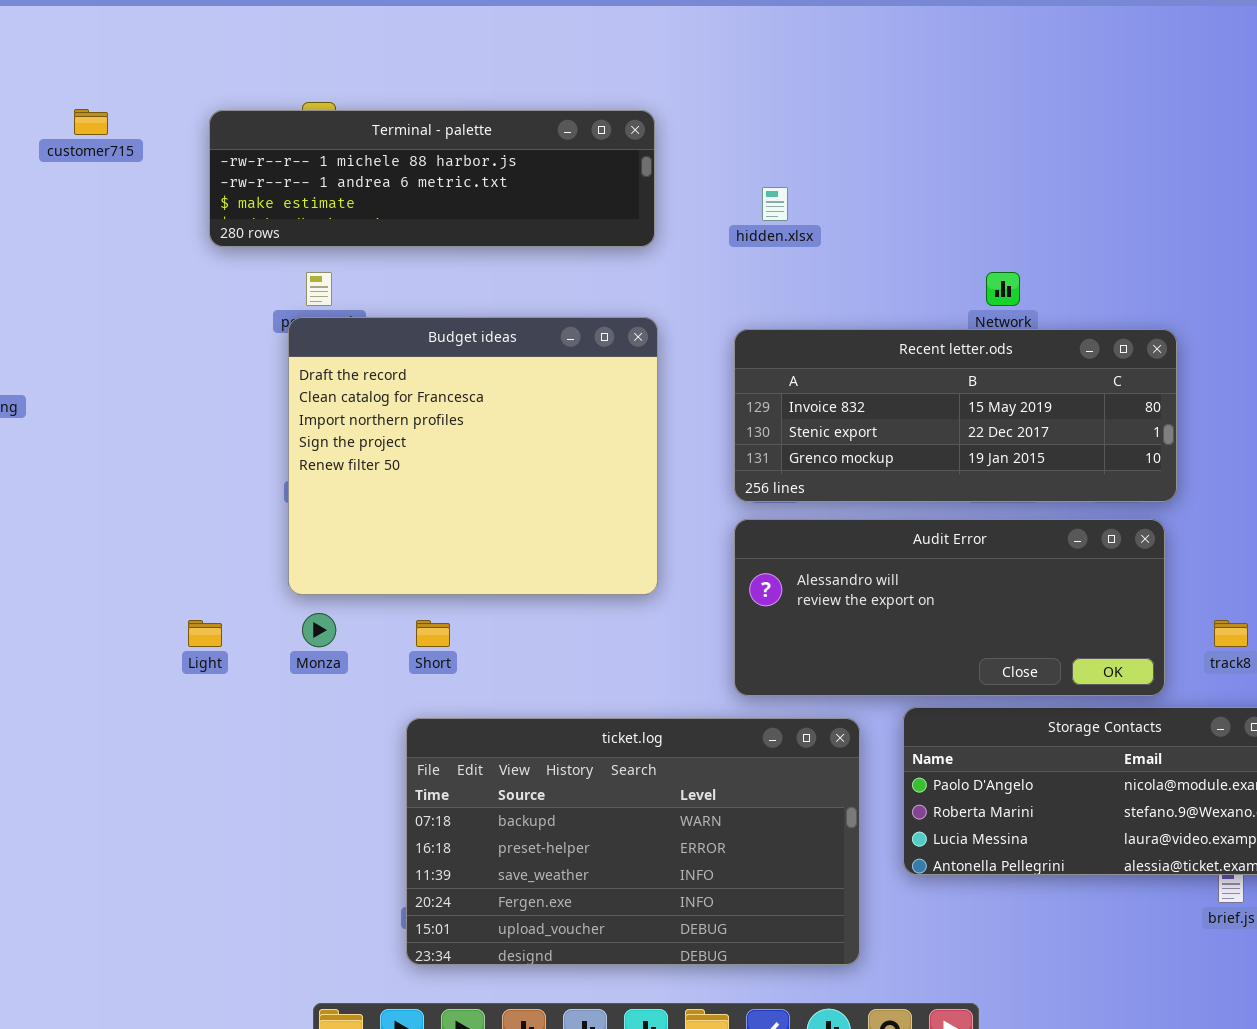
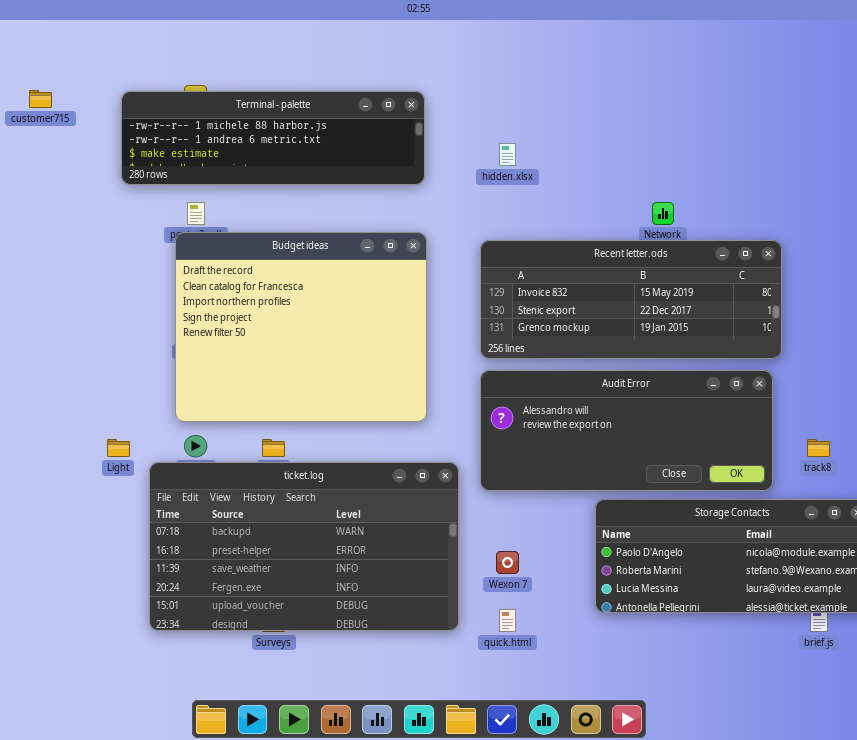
ticket.log: [406,718,860,965] -> [149,462,459,631], moved

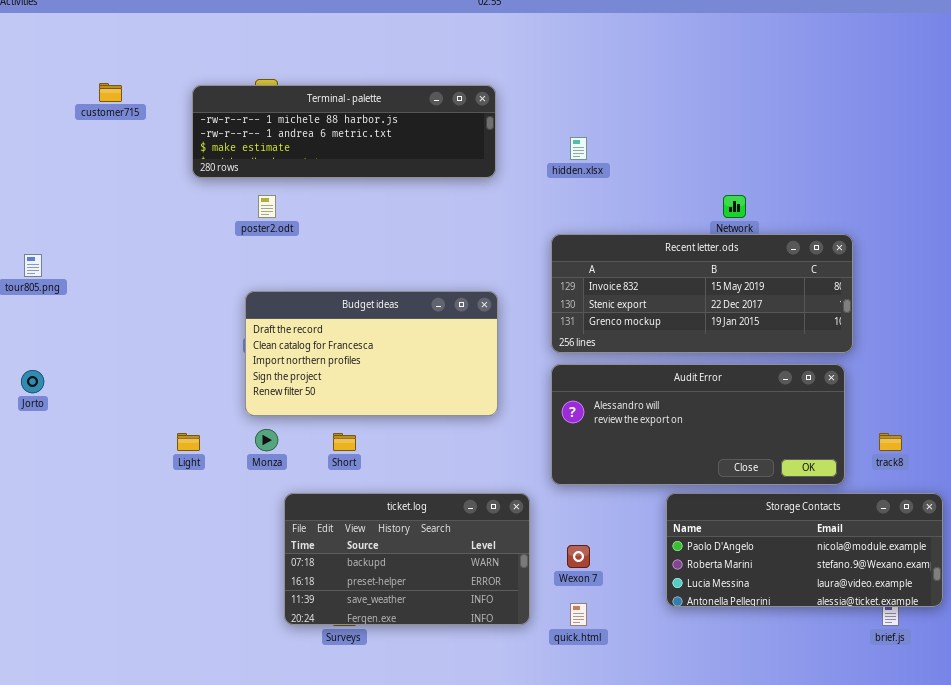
Budget ideas: [175,232,427,422] -> [245,291,498,416], resized
ticket.log: [149,462,459,631] -> [284,493,530,625], resized

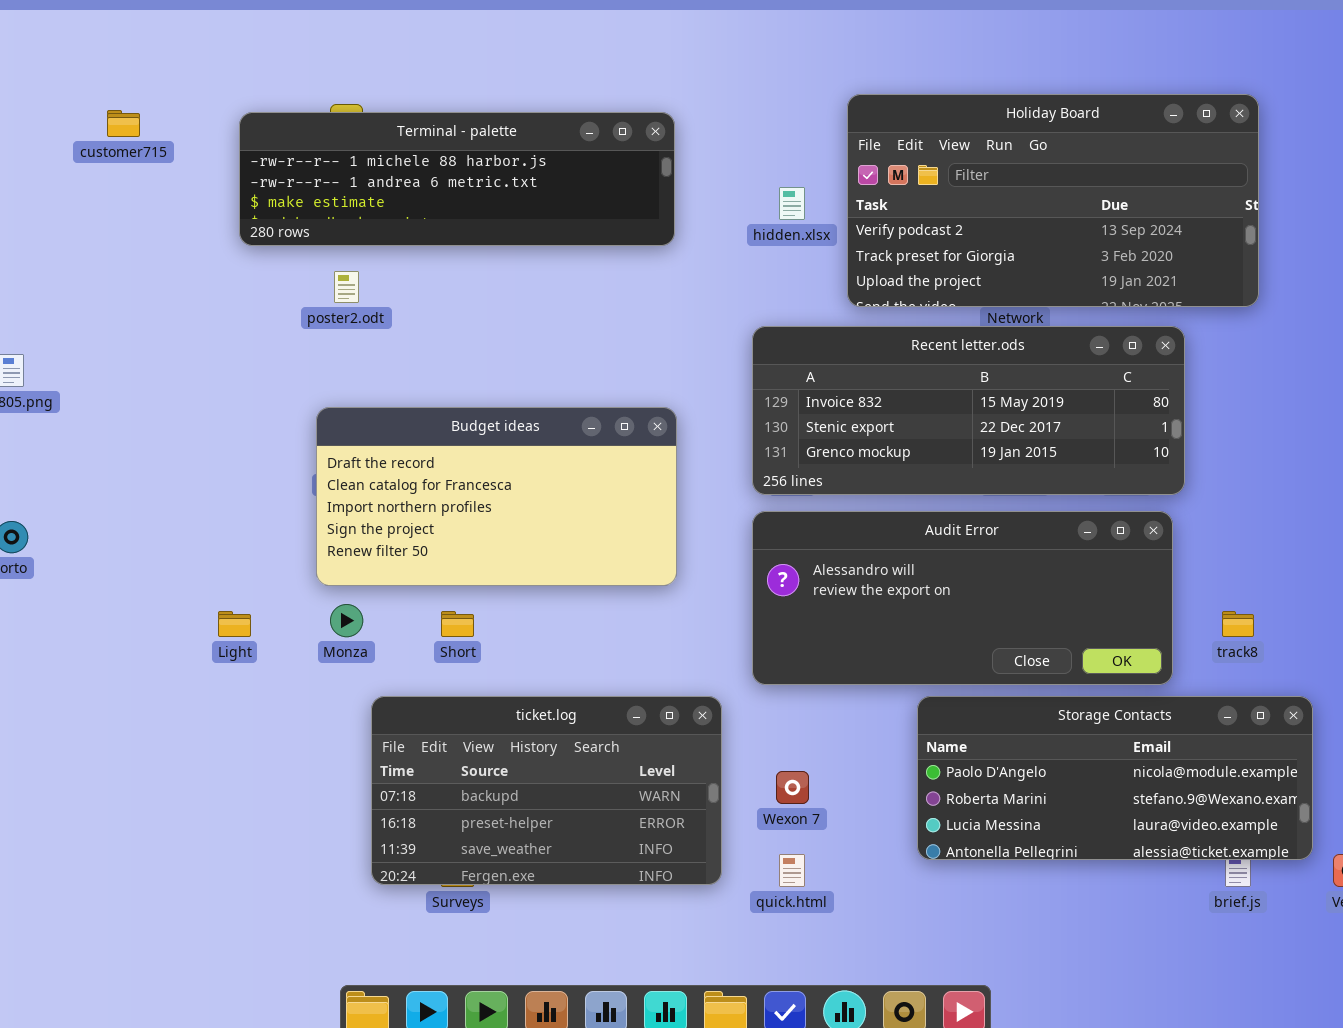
Holiday Board: none -> [847,94,1259,307], opened

